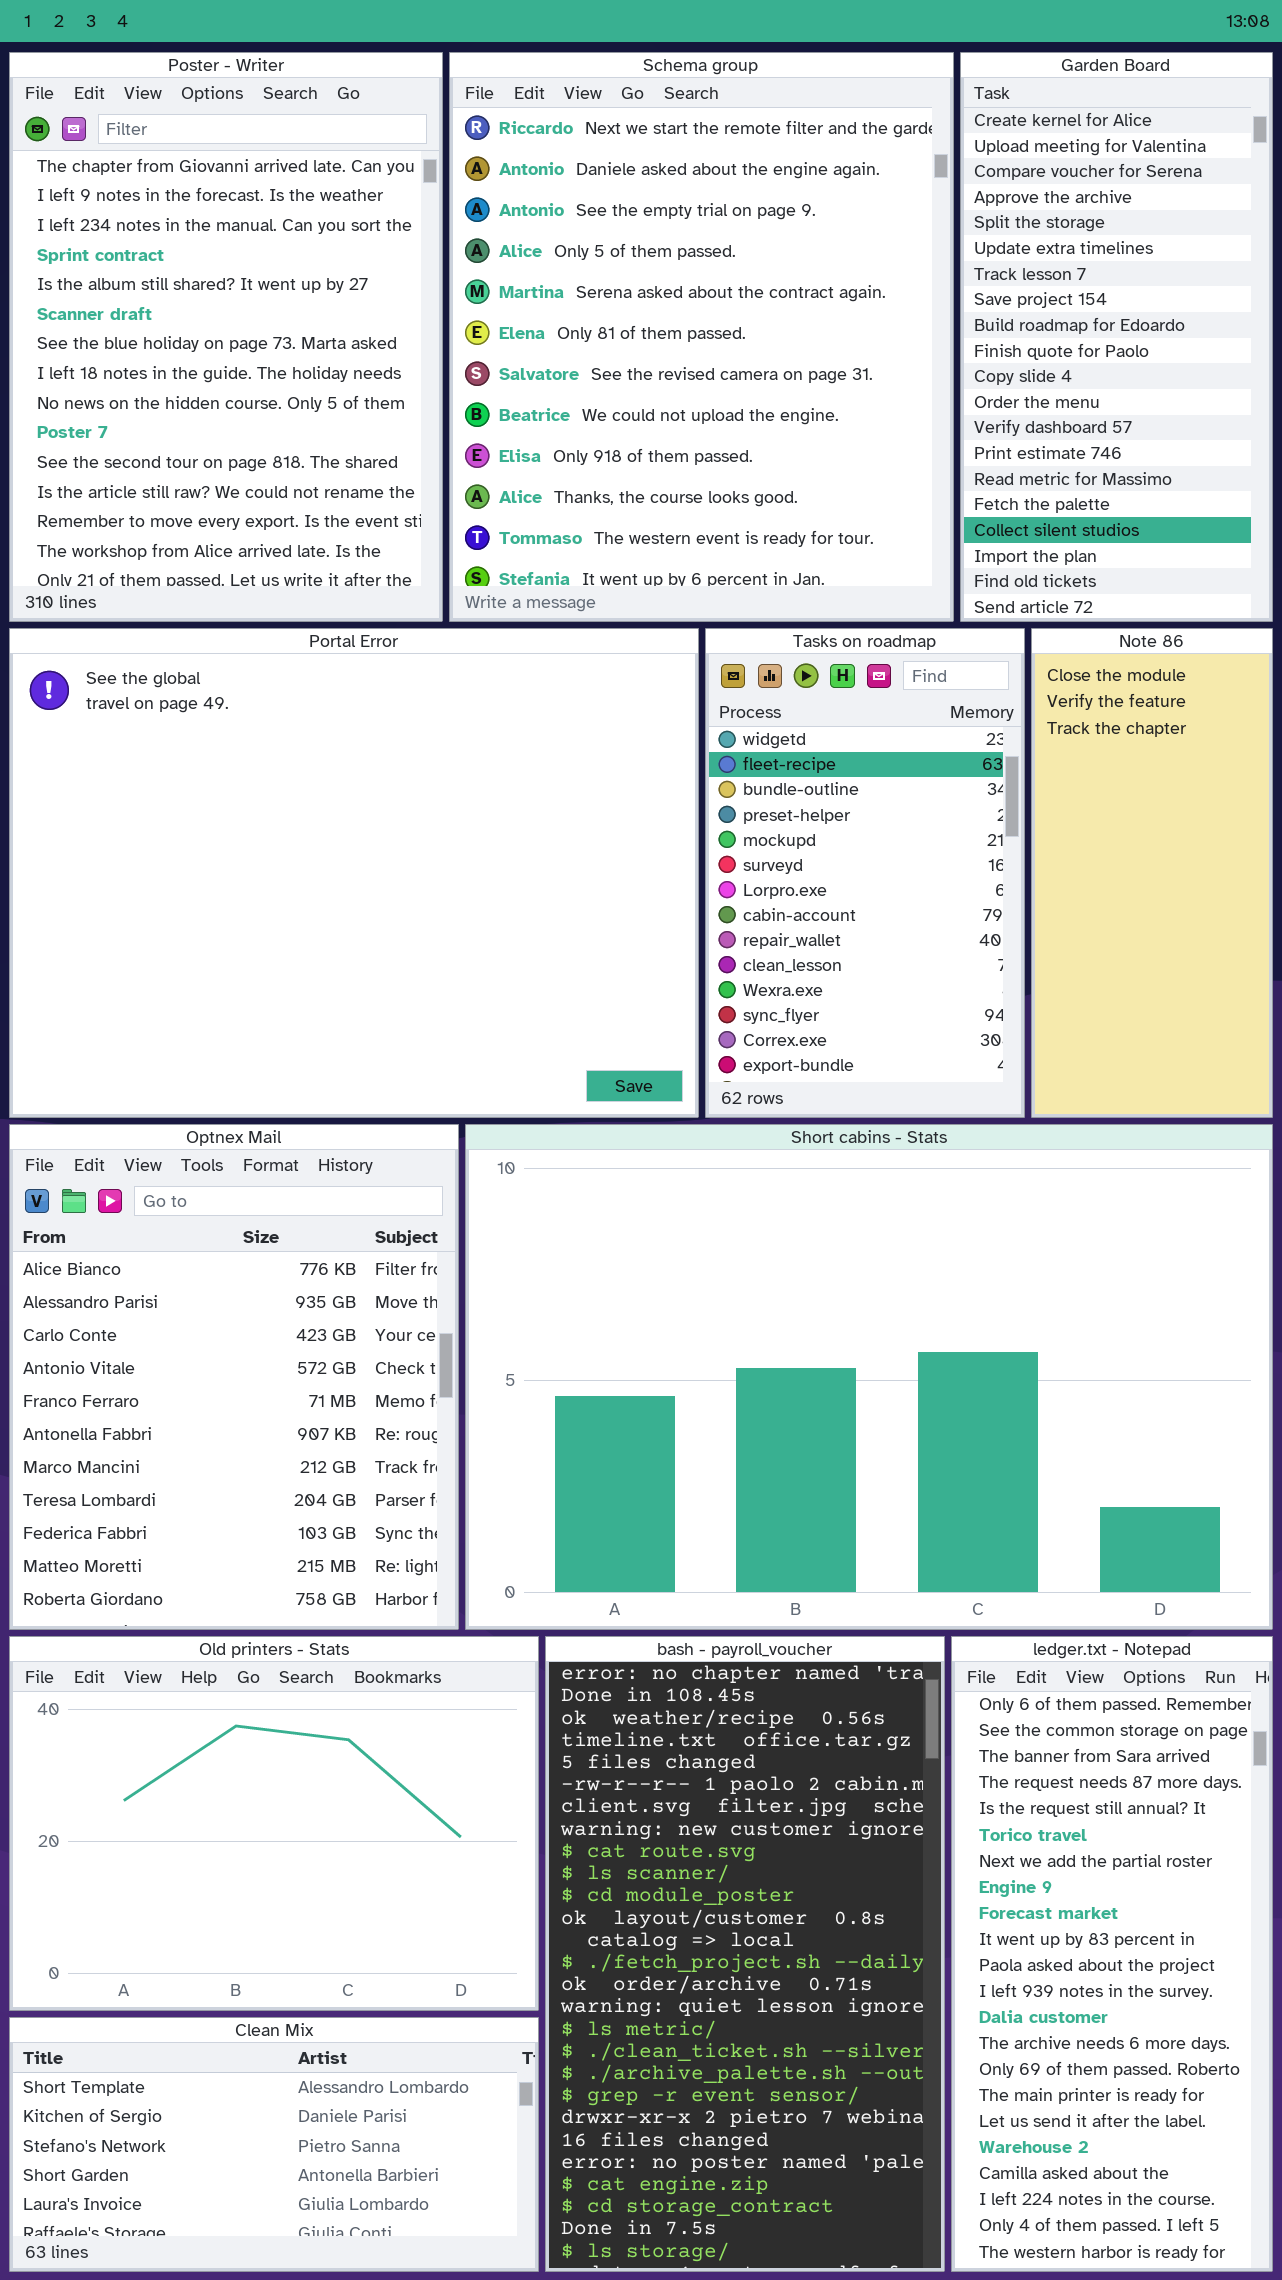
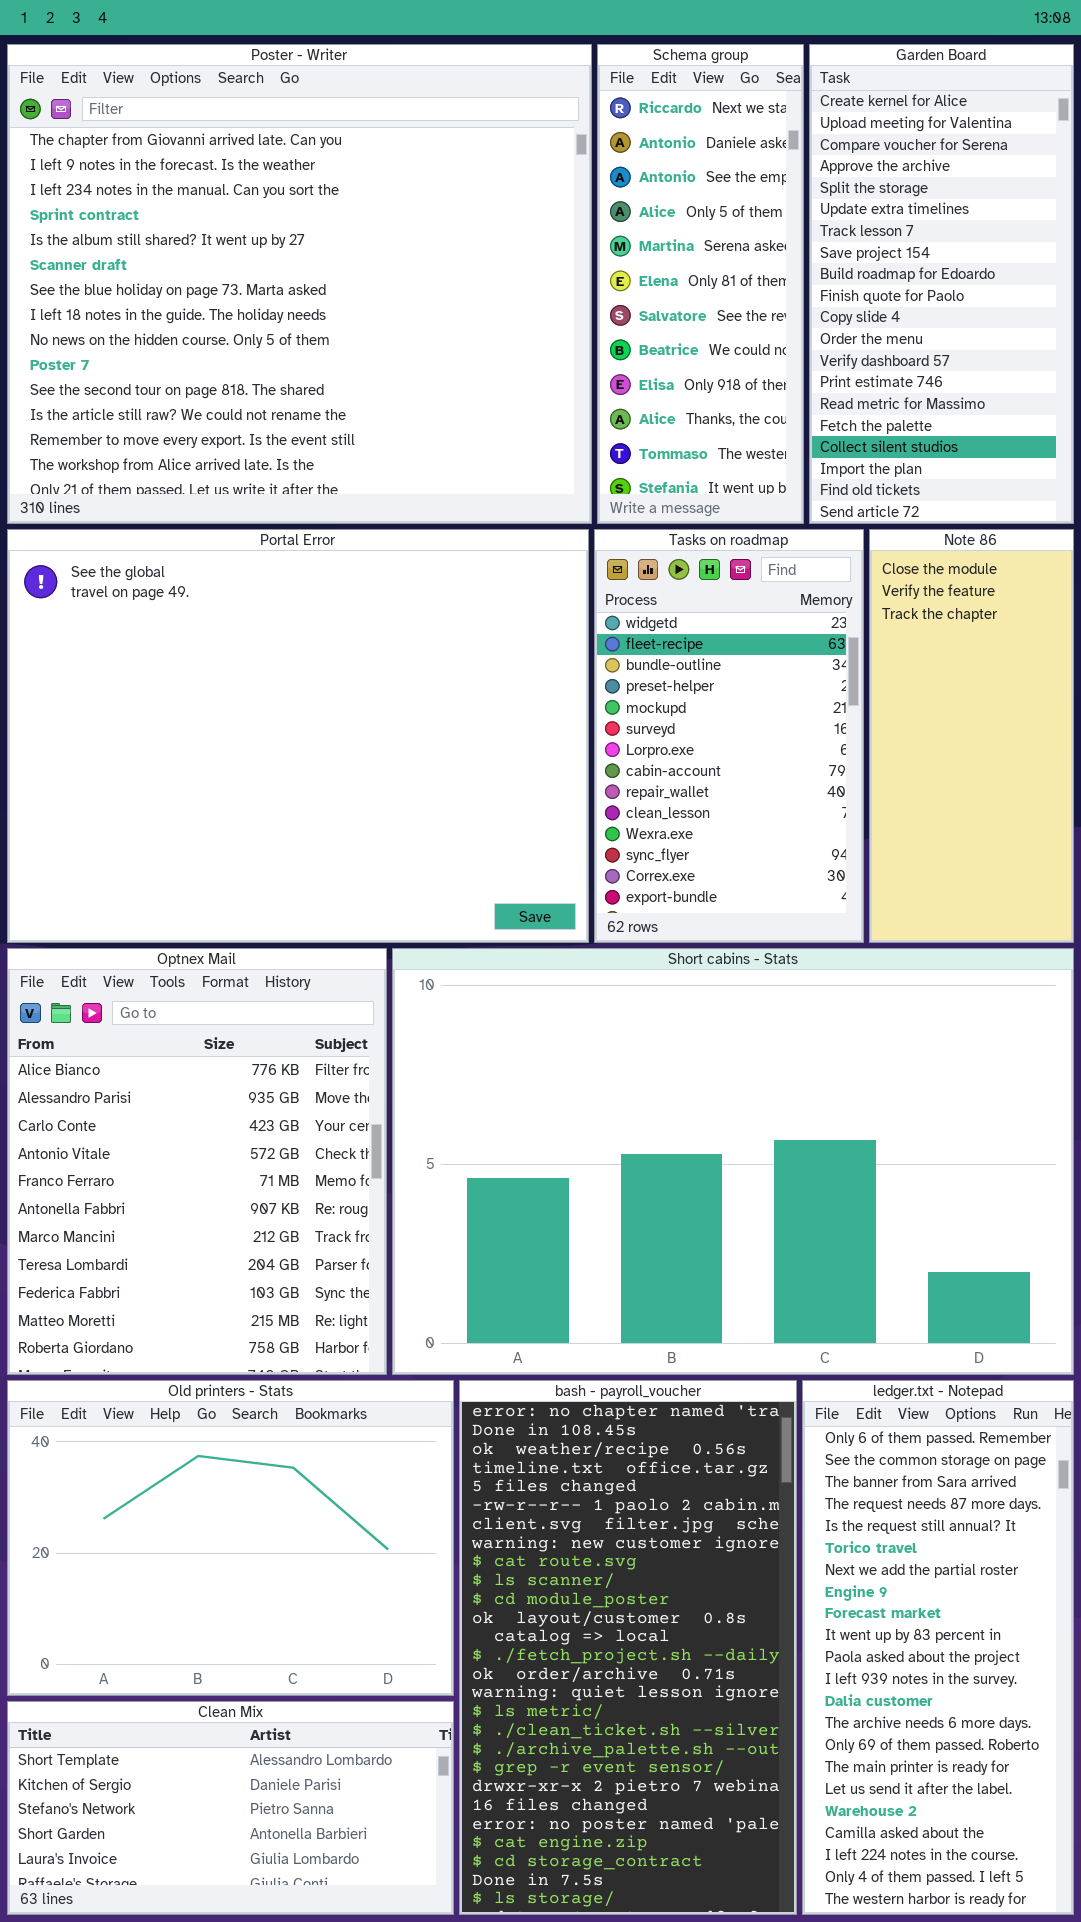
Poster - Writer: [9,52,443,622] -> [7,44,592,524], resized
Schema group: [449,52,954,622] -> [597,44,804,524], resized

